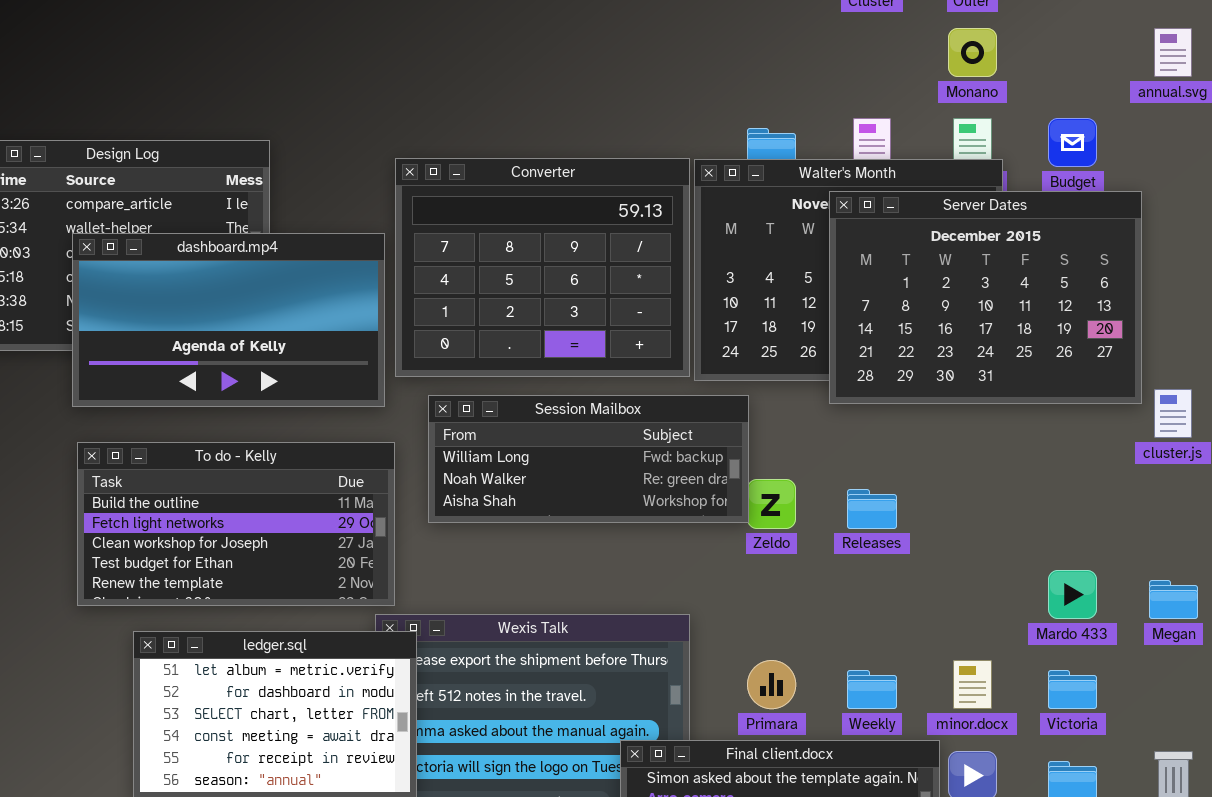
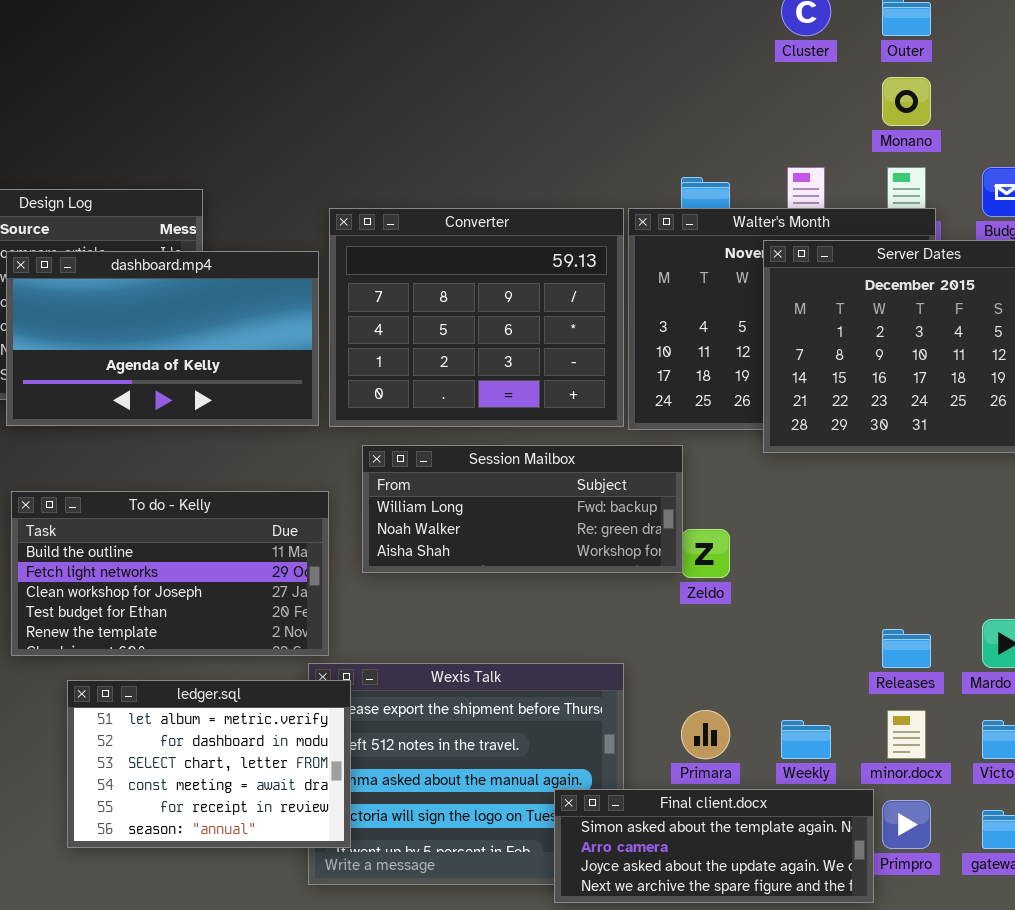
dashboard.mp4: [72,233,385,407] -> [6,251,319,426], moved
Releases: [847,489,897,529] -> [882,629,931,668], moved

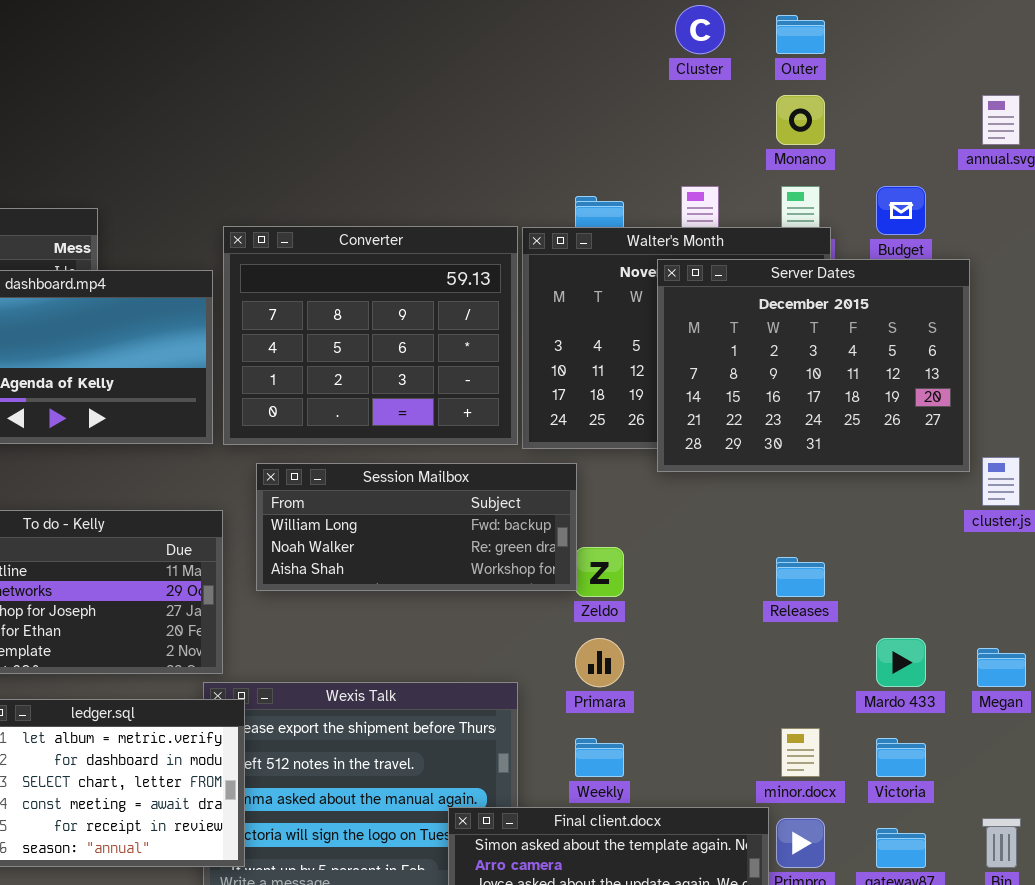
Releases: [882,629,931,668] -> [776,557,825,597], moved
Primara: [681,710,730,759] -> [575,638,624,687], moved
Weekly: [781,720,831,759] -> [575,738,624,777], moved

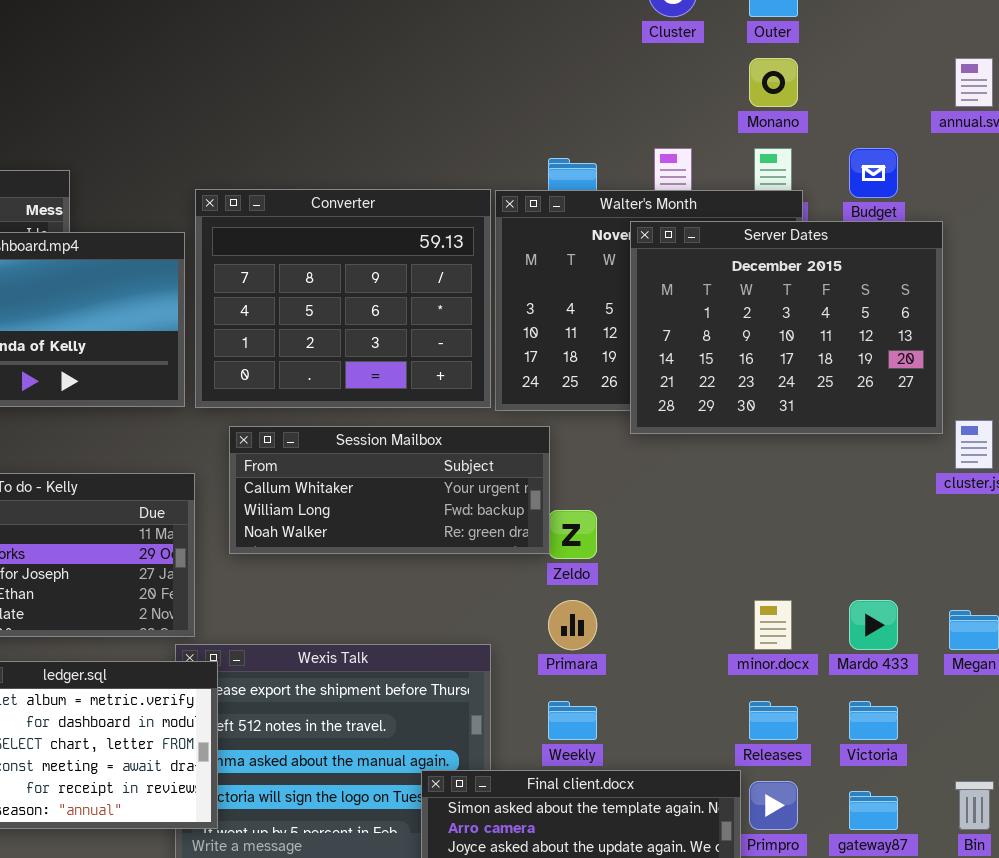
Session Mailbox: [256,463,577,591] -> [229,426,550,554], scrolled up 1 row
Releases: [776,557,825,597] -> [749,701,798,740], moved
minor.docx: [781,728,820,777] -> [754,600,792,650], moved

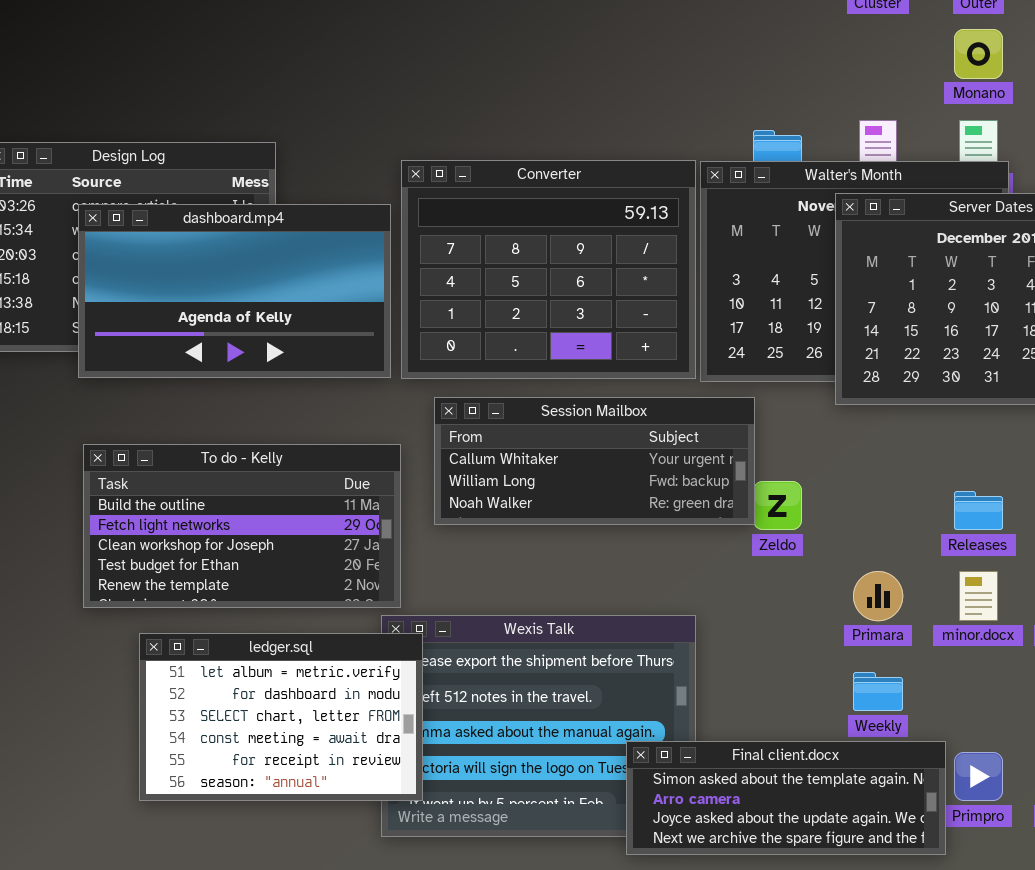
Primara: [548,600,597,650] -> [853,571,903,621], moved
Weekly: [548,701,597,740] -> [853,672,903,711], moved
Releases: [749,701,798,740] -> [954,491,1003,530], moved

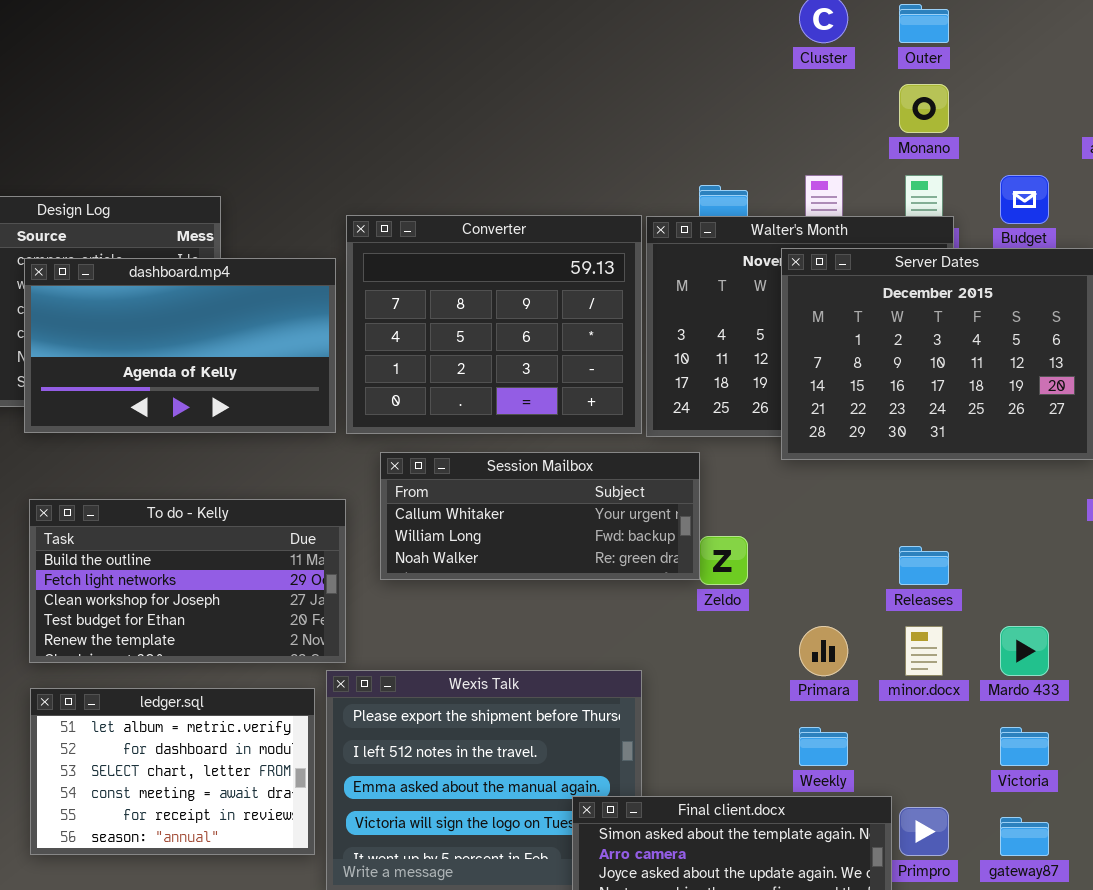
ledger.sql: [139,633,423,801] -> [30,688,315,855], moved

